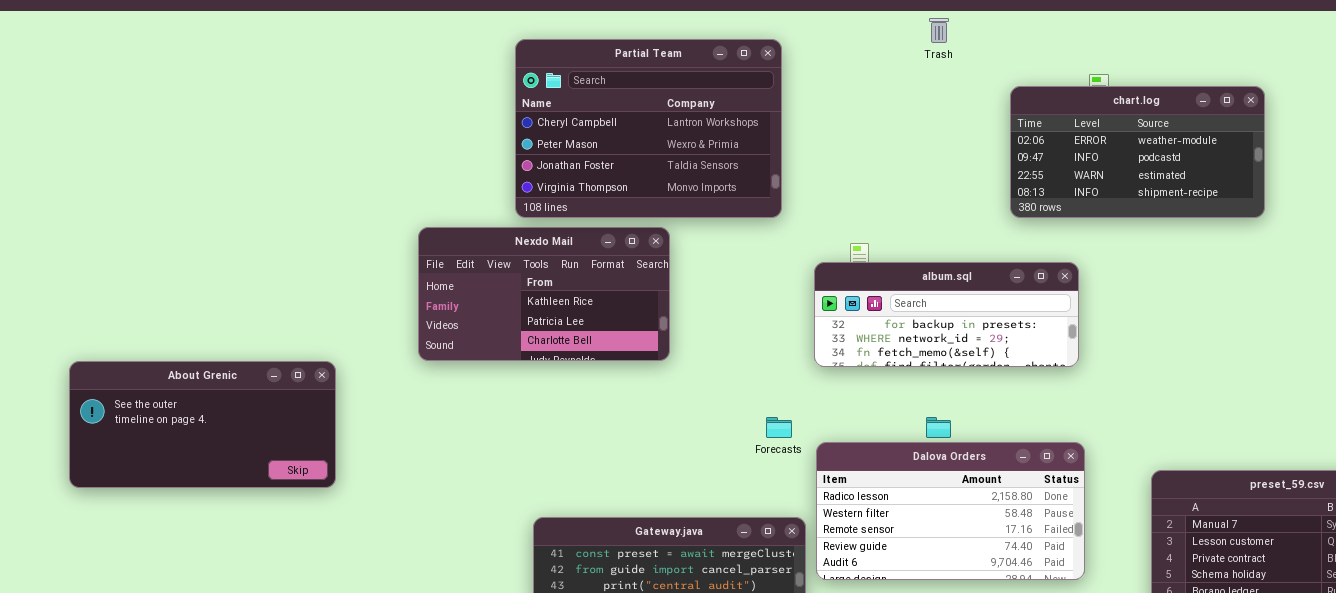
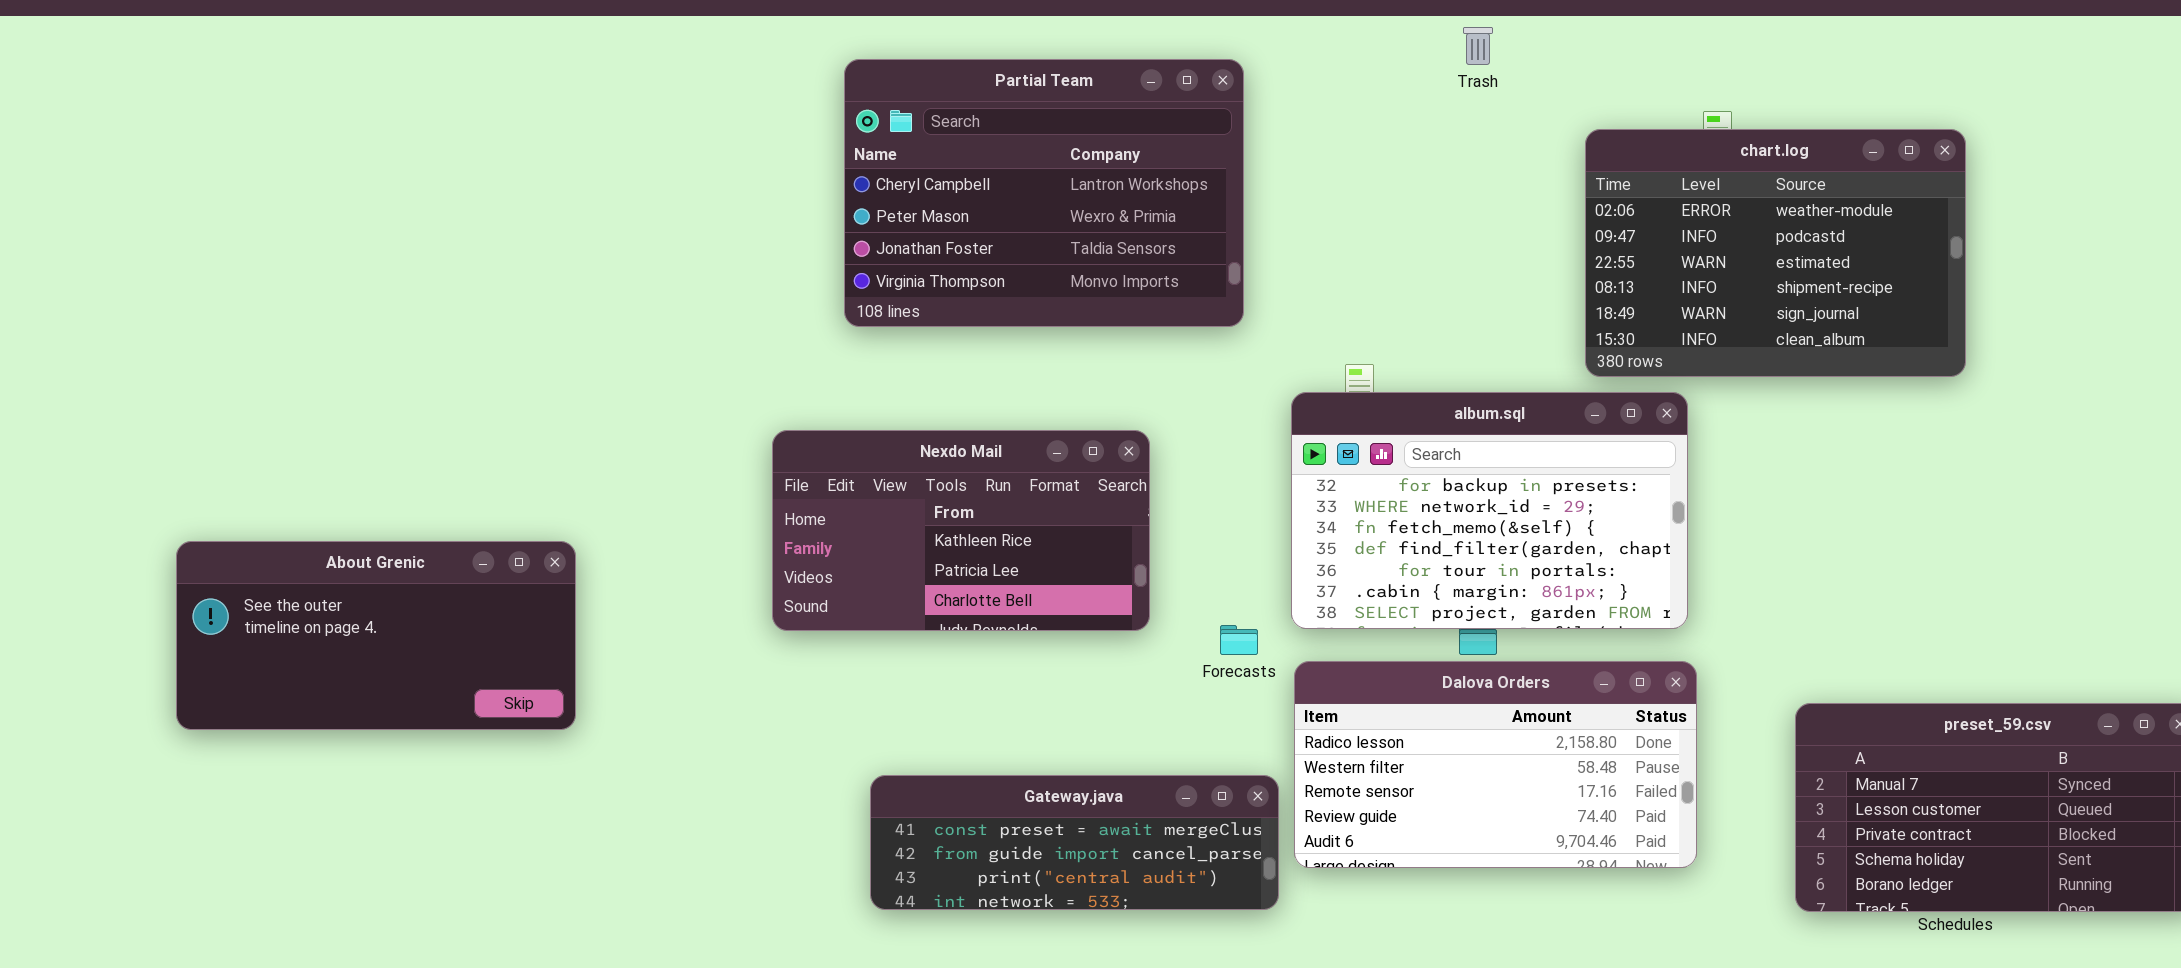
chart.log: [1010,86,1265,218] -> [1585,129,1966,377], resized
Nexdo Mail: [418,227,670,361] -> [772,430,1150,631], moved
album.sql: [814,262,1079,367] -> [1291,392,1688,629], resized

